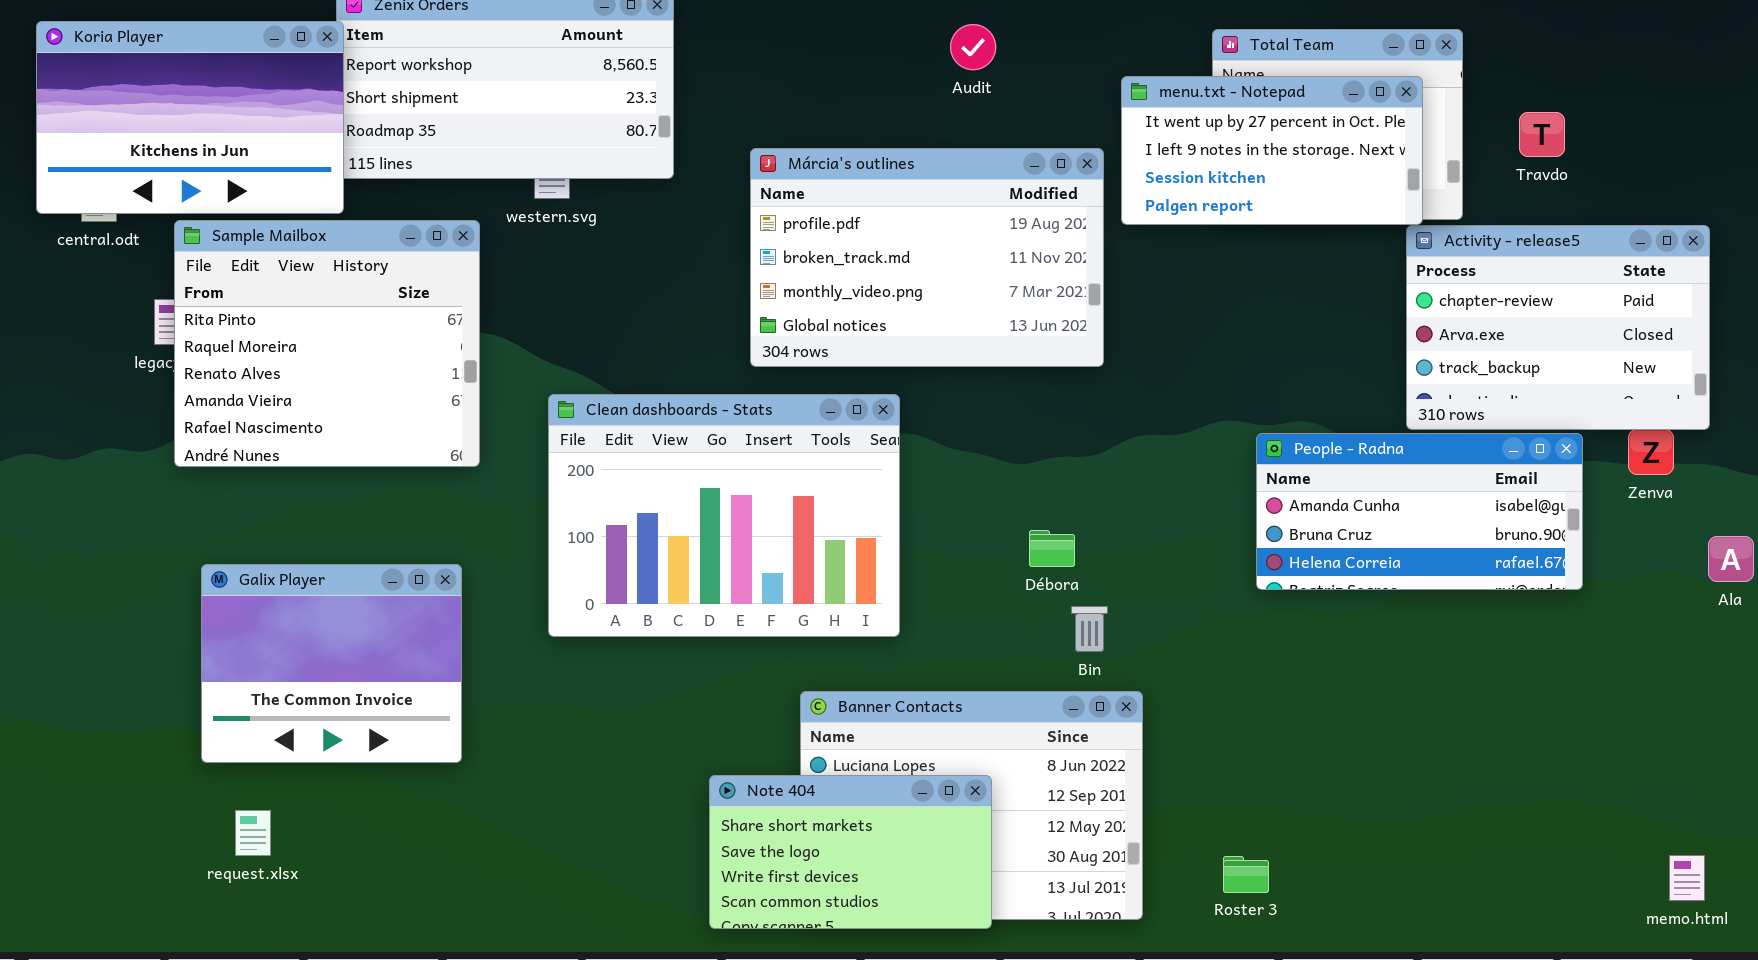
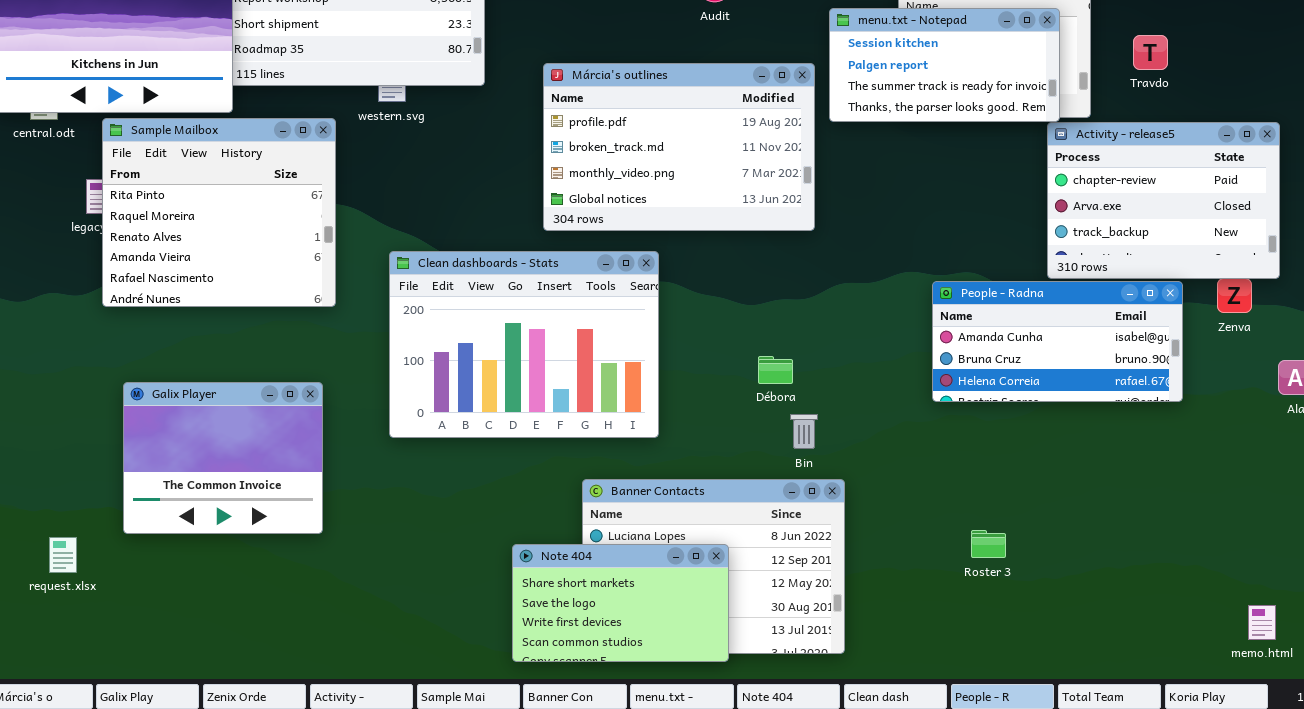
menu.txt - Notepad: [1121,76,1423,225] -> [829,8,1060,122], scrolled down 2 rows
request.xlsx: [235,810,271,856] -> [49,537,77,573], moved
Roster 3: [1223,856,1269,893] -> [971,530,1006,558], moved

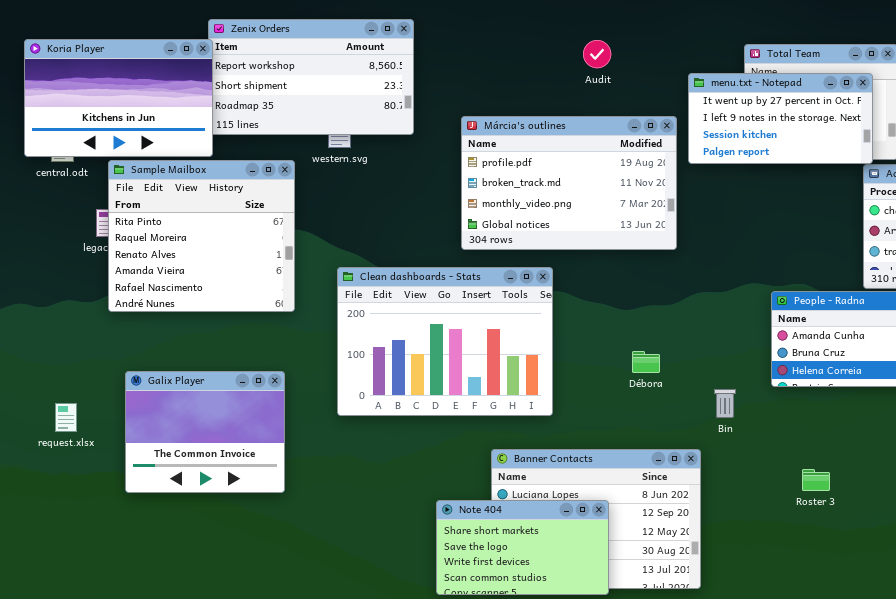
menu.txt - Notepad: [829,8,1060,122] -> [688,73,873,164], scrolled up 2 rows
Bin: [790,414,818,449] -> [714,389,736,418], moved
Roster 3: [971,530,1006,558] -> [802,469,830,491], moved
request.xlsx: [49,537,77,573] -> [55,403,77,432], moved

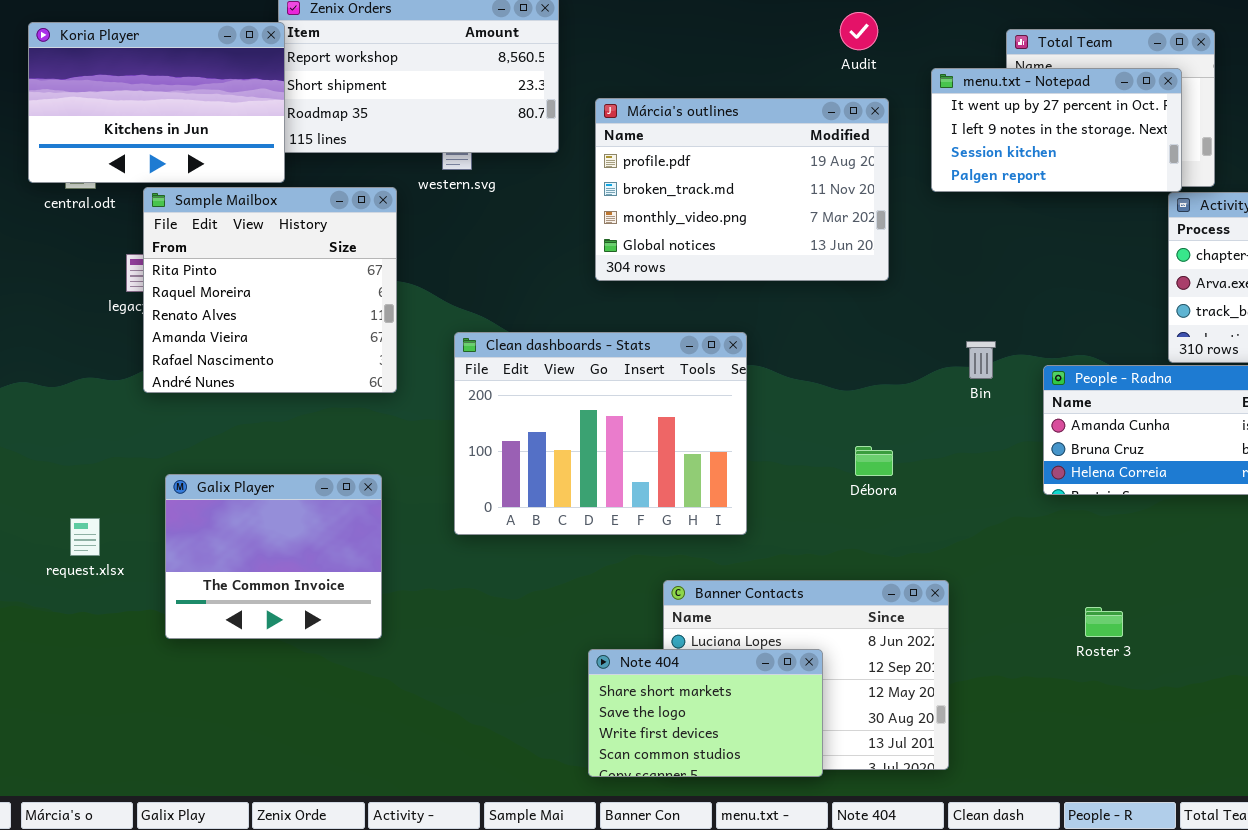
Audit: [583,40,611,68] -> [840,12,878,50], moved
Márcia's outlines: [461,116,677,250] -> [595,98,889,281], moved
Bin: [714,389,736,418] -> [966,341,996,379], moved

